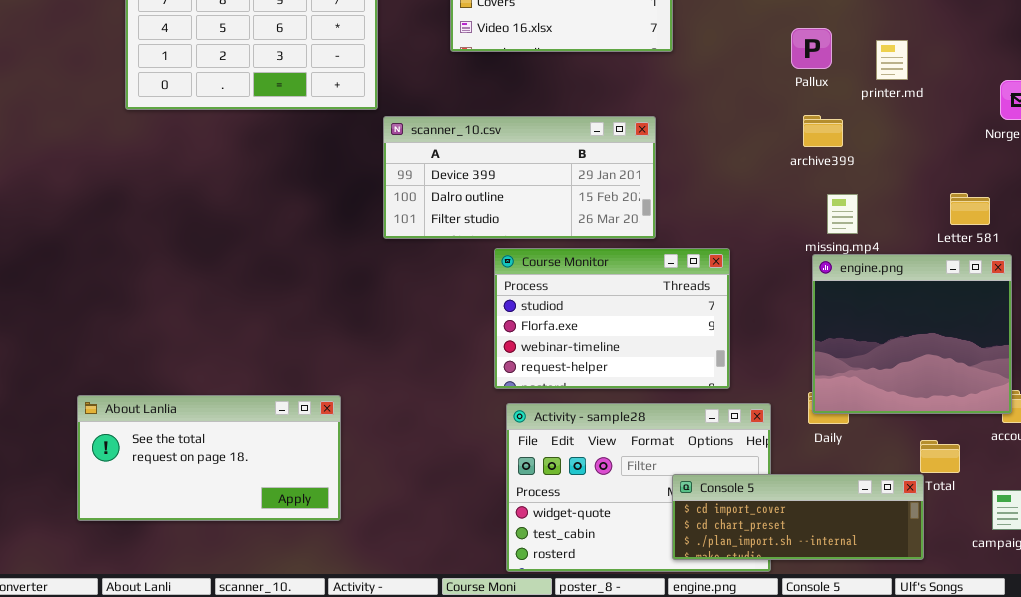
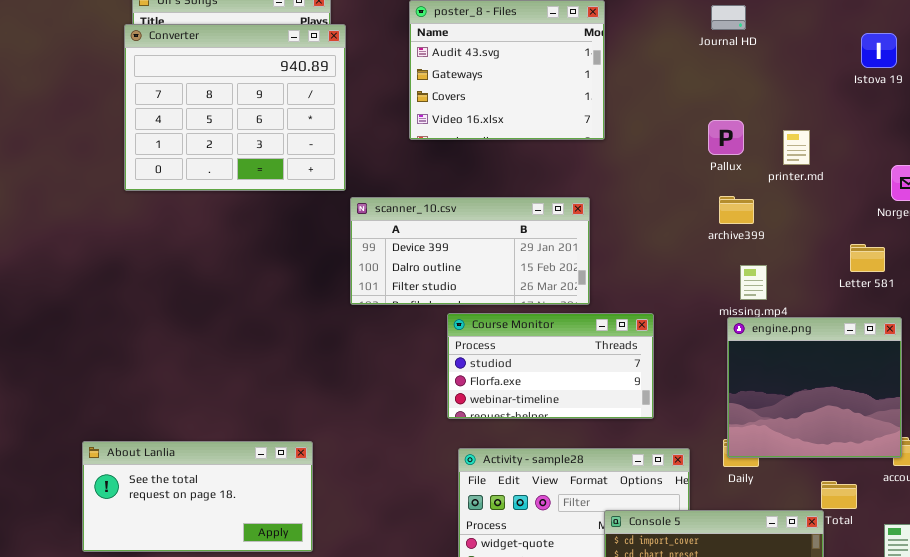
Letter 581: [950,193,990,225] -> [850,244,885,272], moved
Course Monitor: [494,248,730,389] -> [447,313,654,419], resized

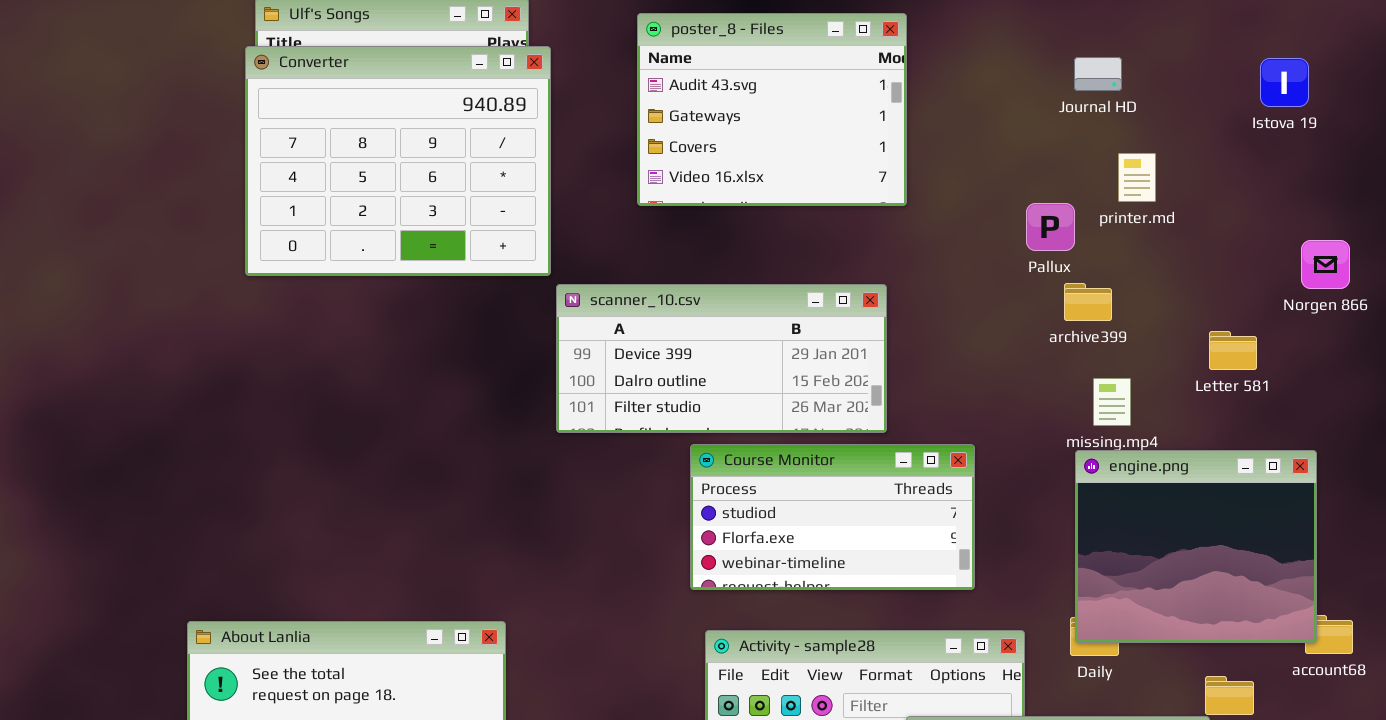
Journal HD: [711,5,746,30] -> [1074,57,1122,91], moved
Pallux: [708,120,744,155] -> [1026,203,1075,251], moved
printer.md: [783,130,810,165] -> [1118,153,1156,202], moved
Letter 581: [850,244,885,272] -> [1209,331,1257,370], moved

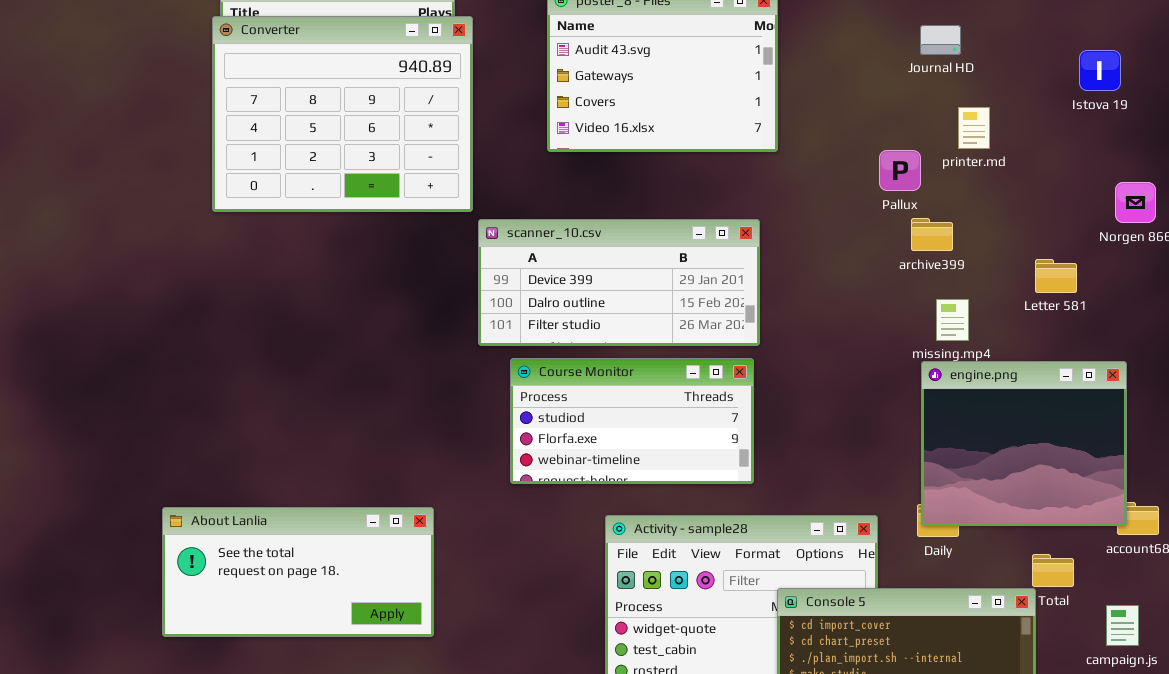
Istova 19: [1260,58,1309,107] -> [1079,50,1121,91], moved
Course Monitor: [690,444,975,590] -> [510,358,754,484], moved

